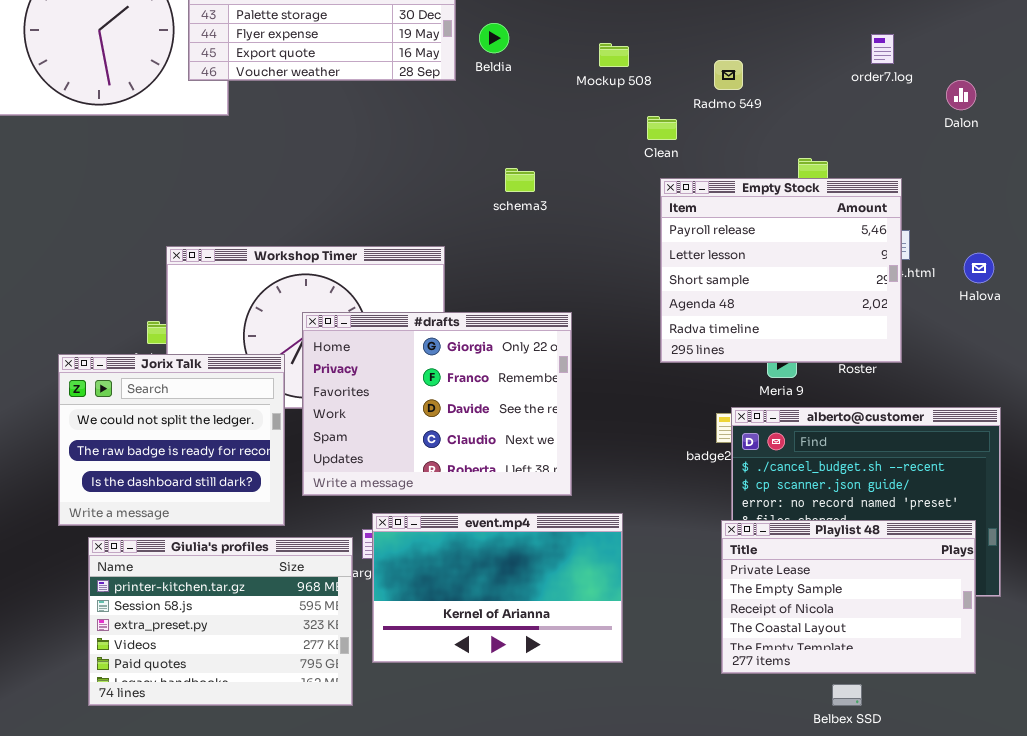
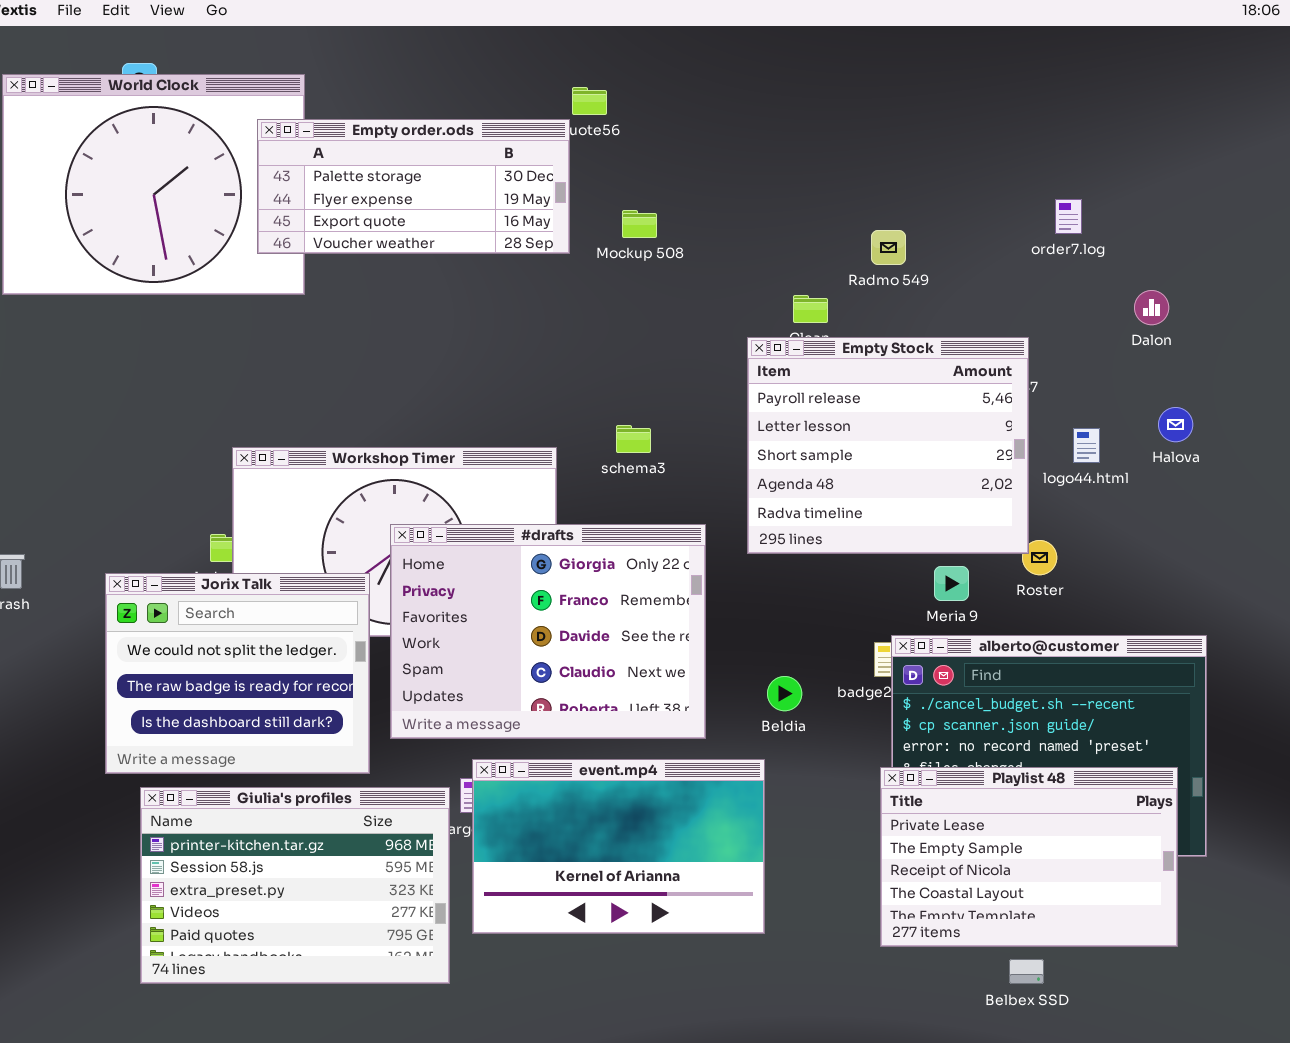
Beldia: [479,23,509,53] -> [767,676,802,711], moved
Mockup 508: [599,43,629,67] -> [622,210,657,238], moved
Dalon: [946,80,976,110] -> [1134,290,1169,325], moved
schema3: [505,168,535,192] -> [616,425,651,453], moved
Empty Stock: [660,178,902,363] -> [747,337,1029,554], moved
Halova: [964,253,994,283] -> [1158,407,1193,442], moved

